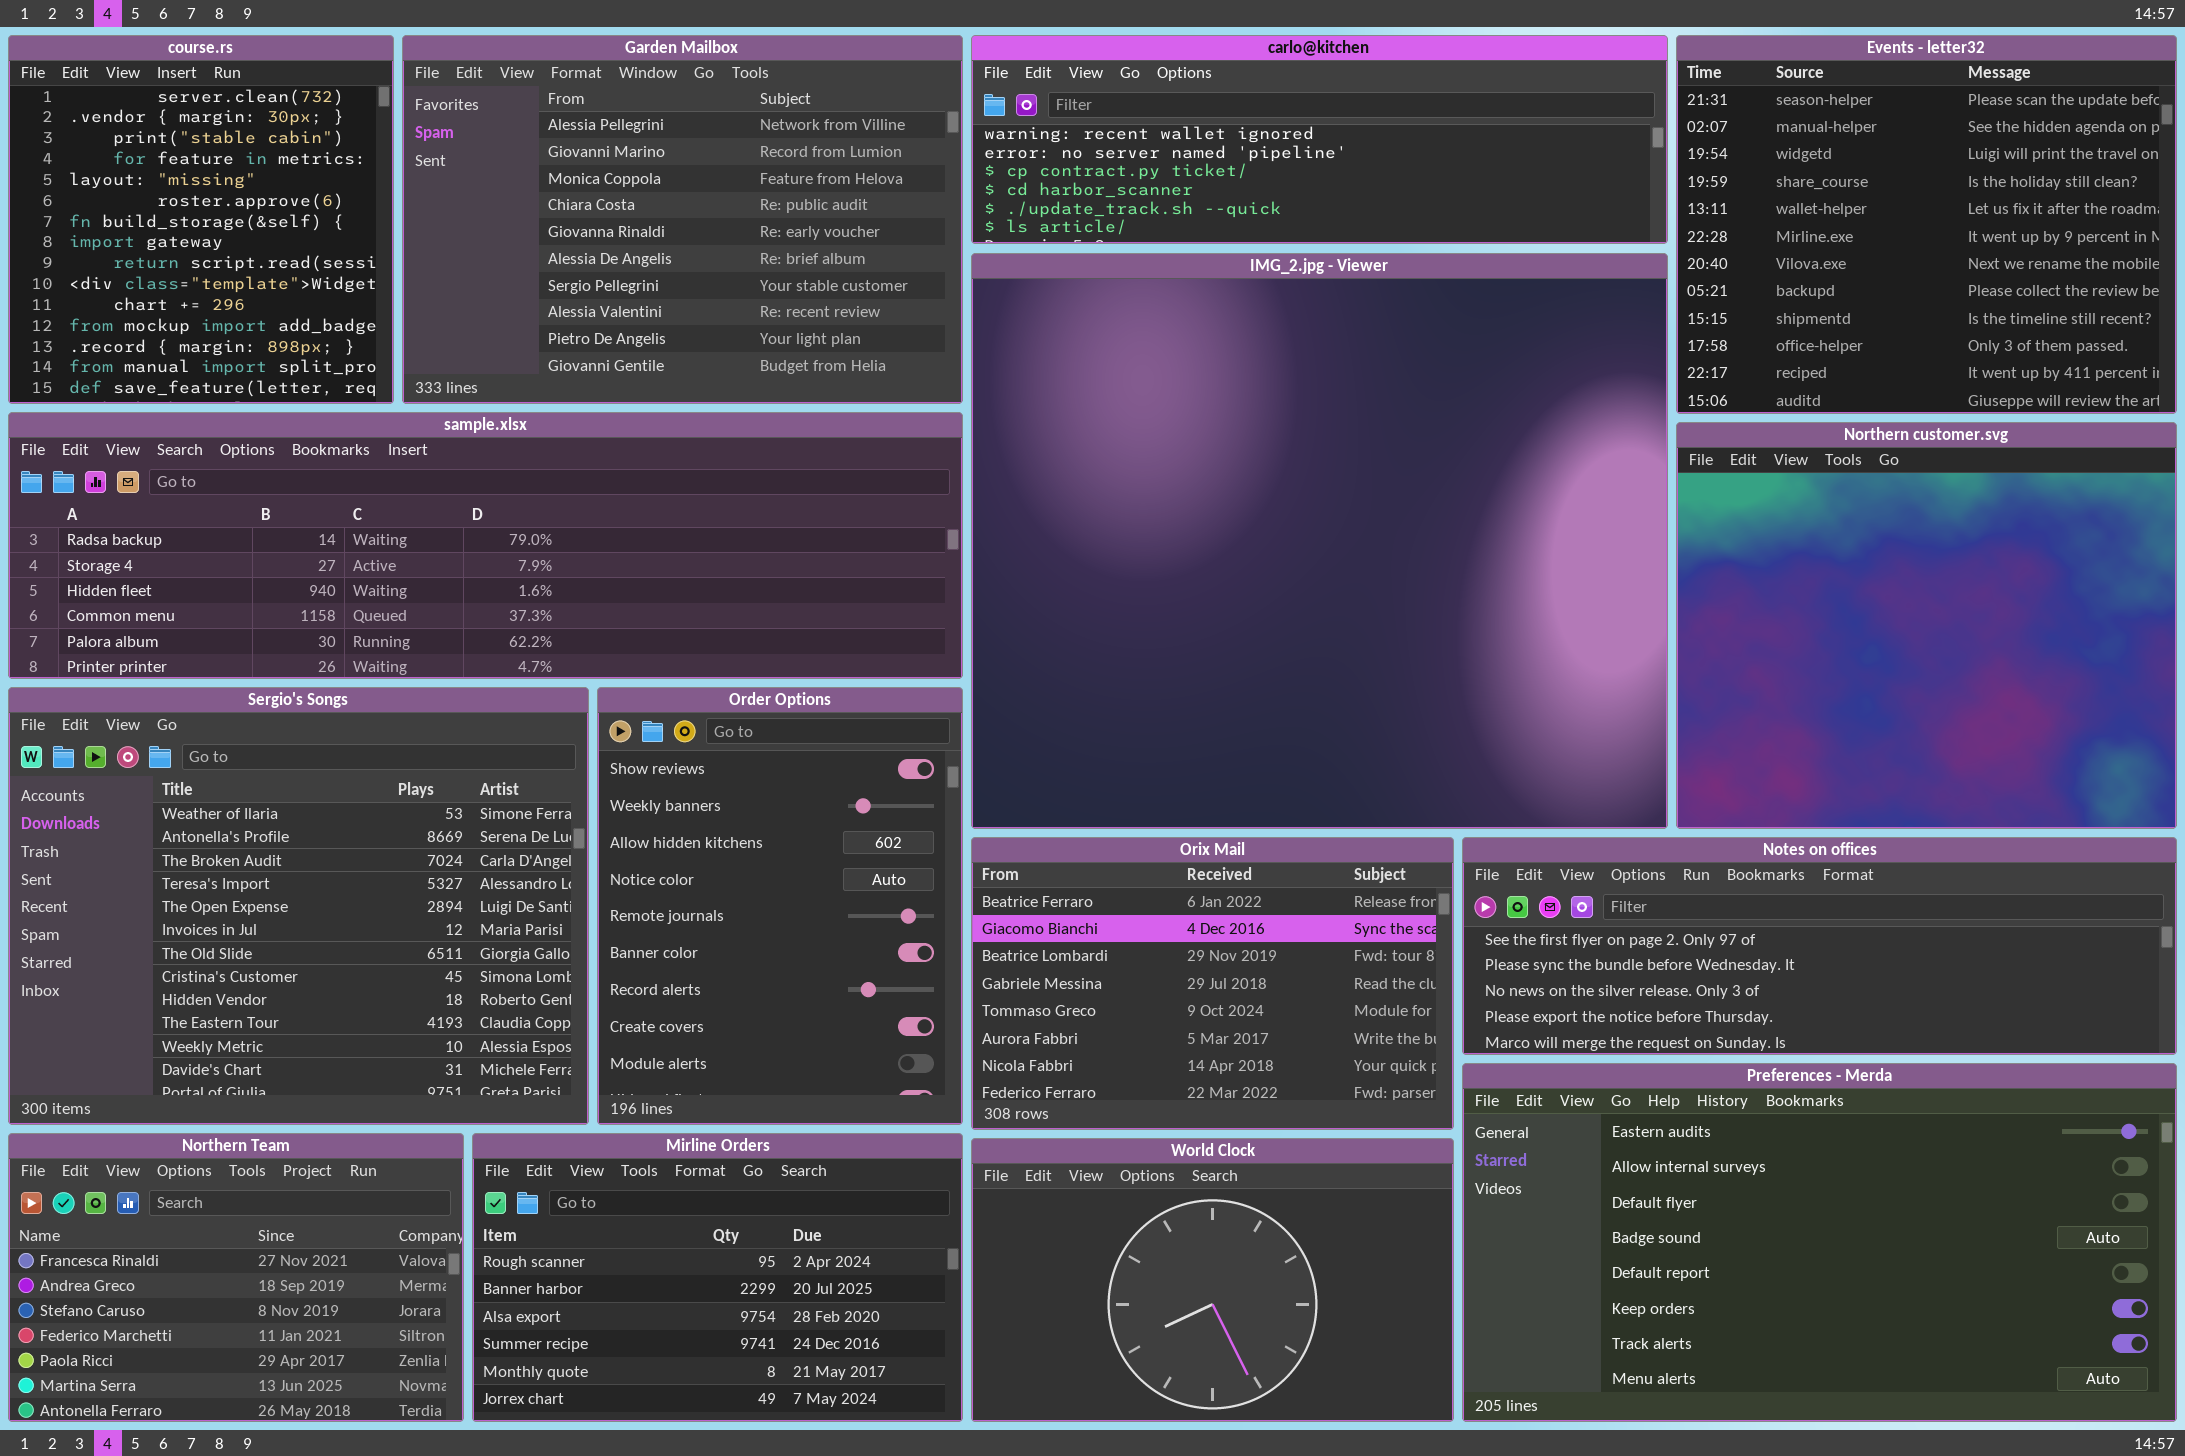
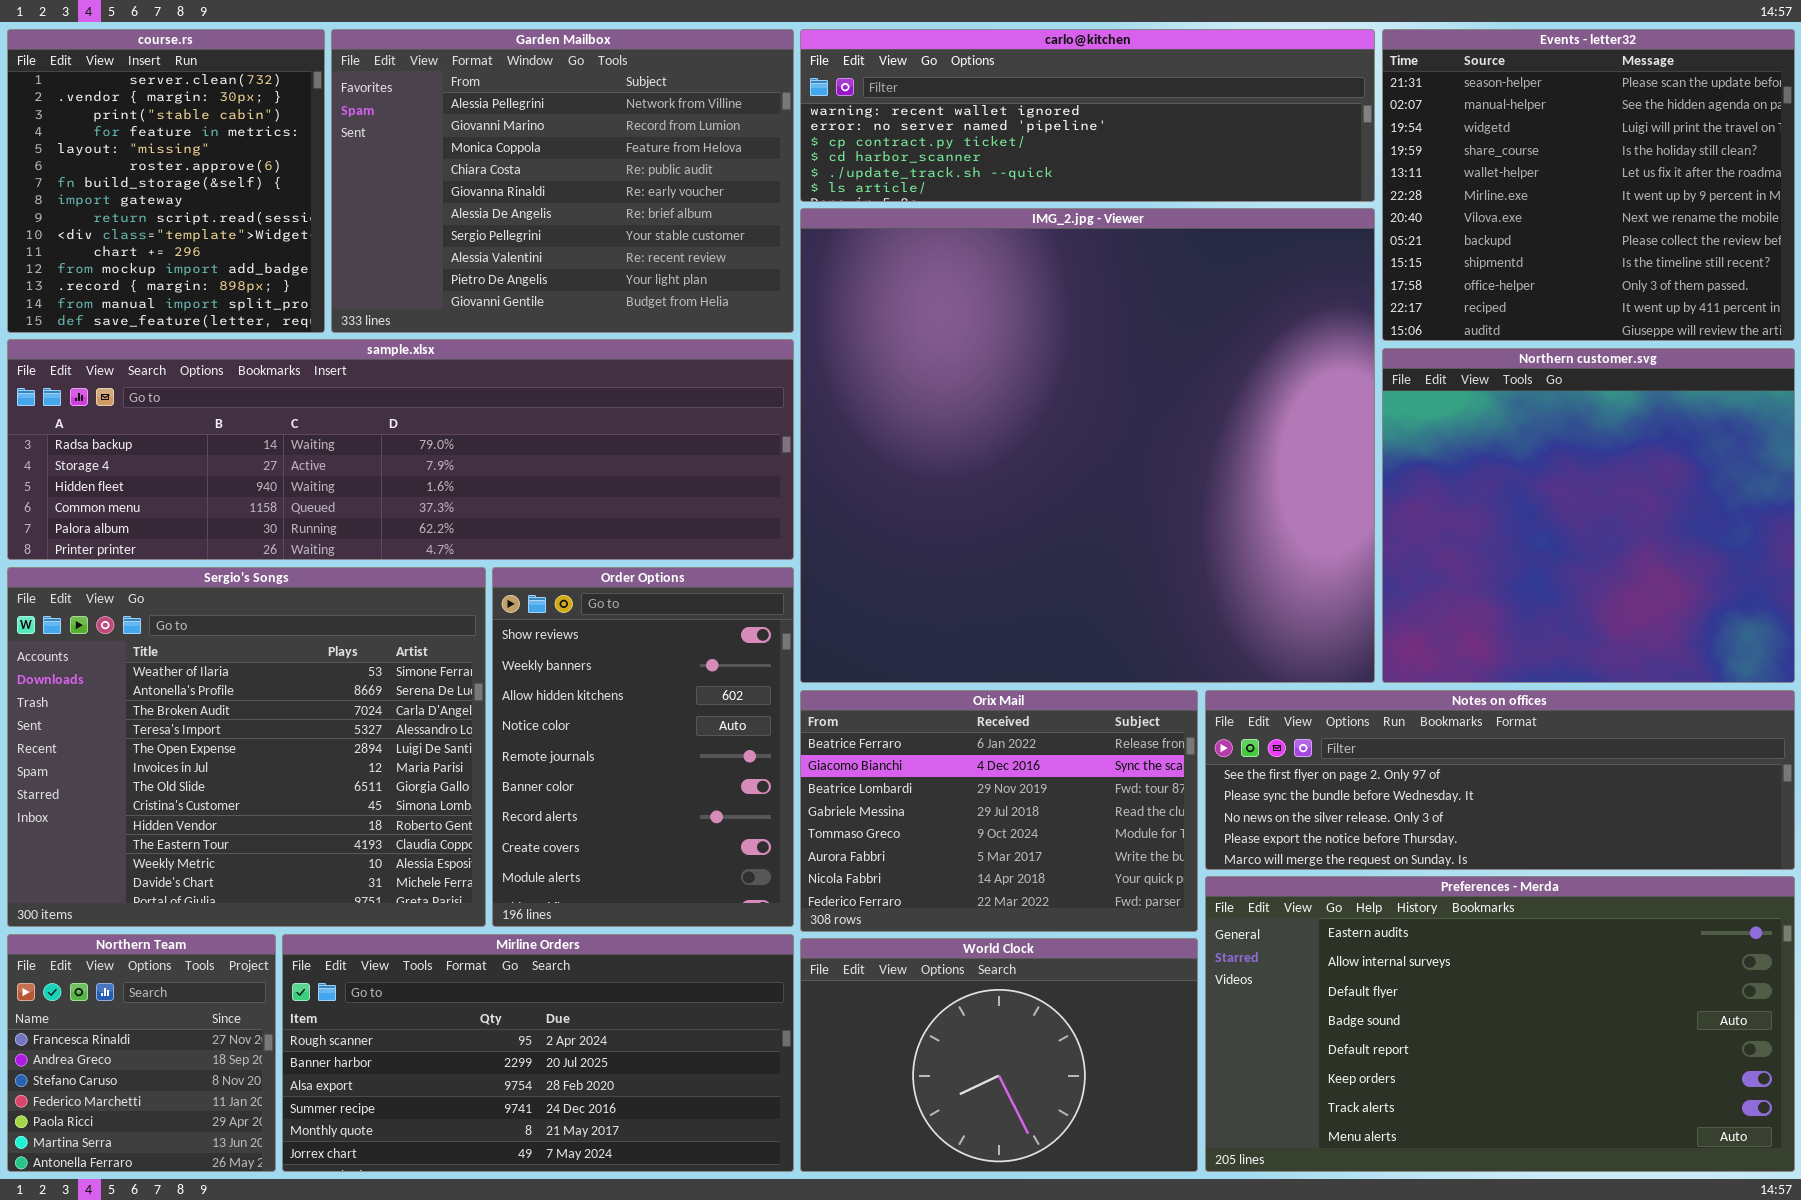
Northern Team: [8,1133,464,1422] -> [7,934,276,1172], resized
Mirline Orders: [472,1133,963,1422] -> [282,934,794,1172], resized

